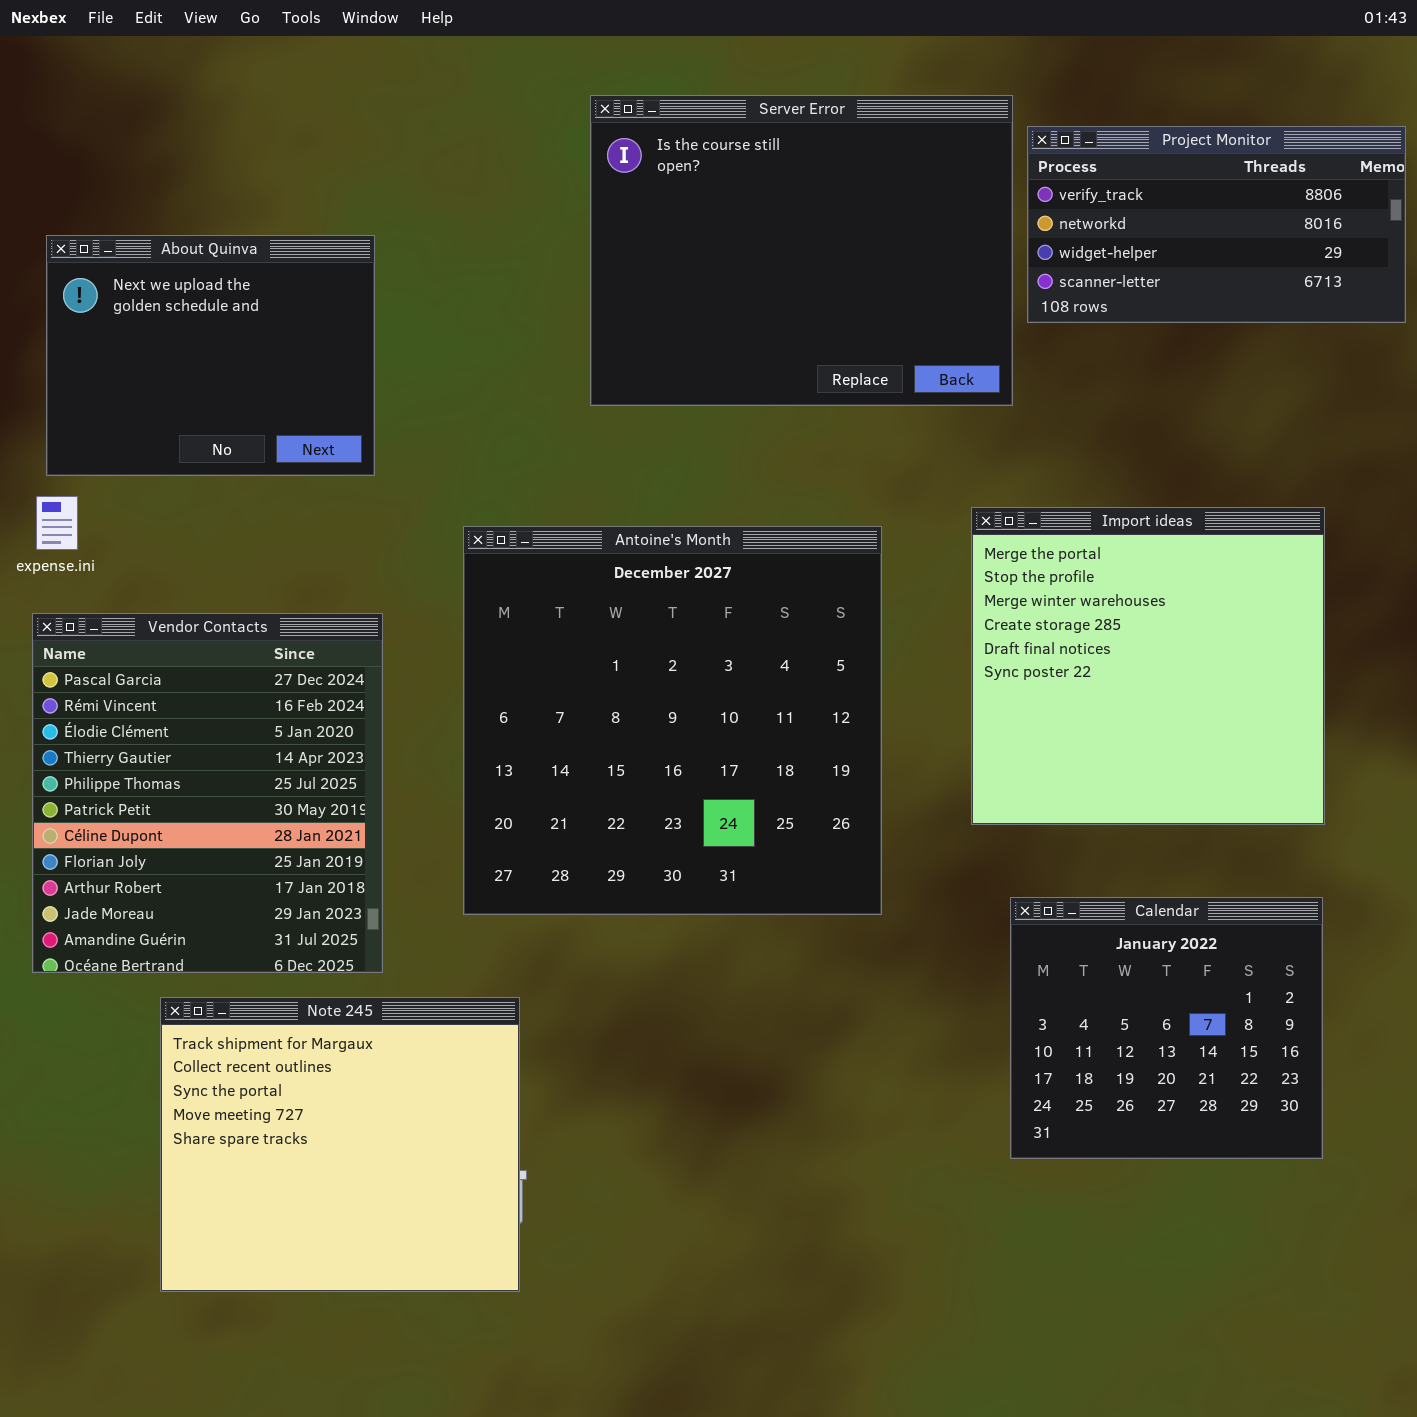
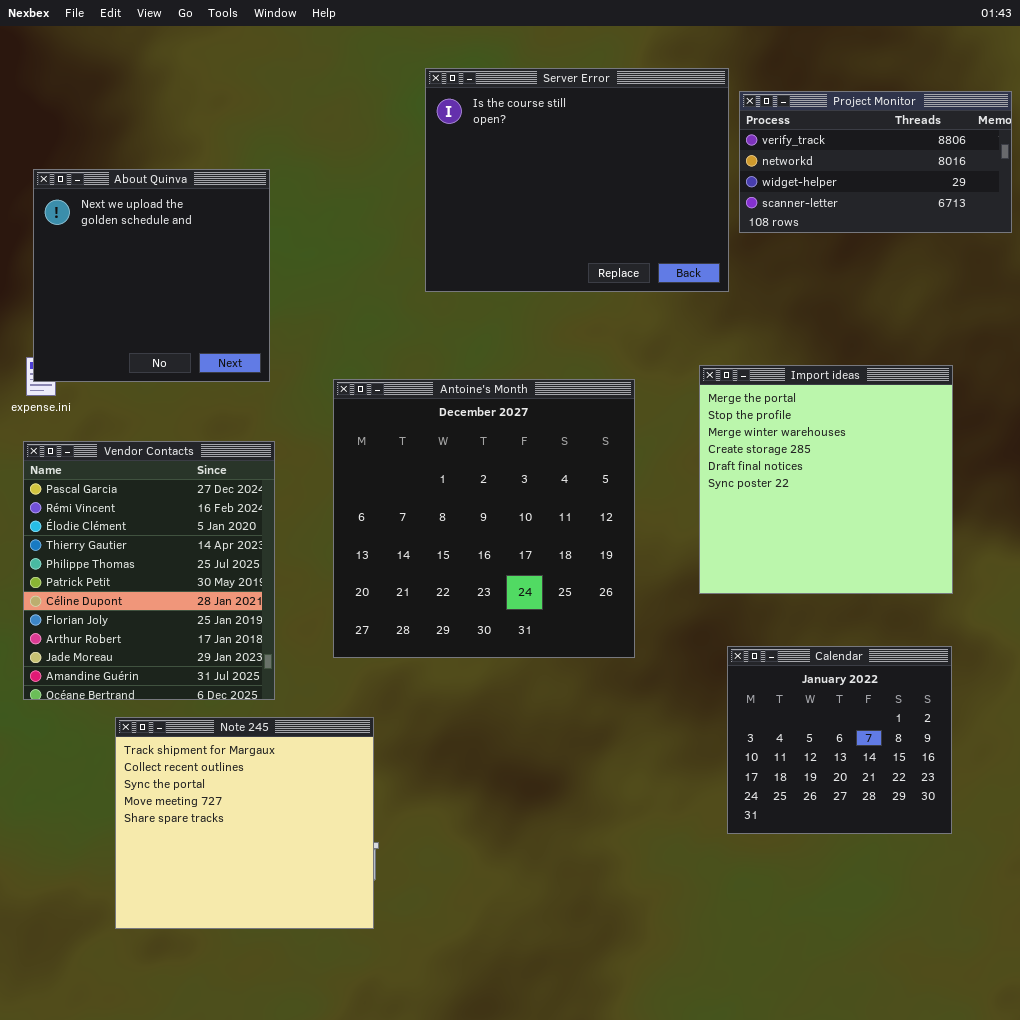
About Quinva: [46,235,375,476] -> [33,169,270,382], resized

